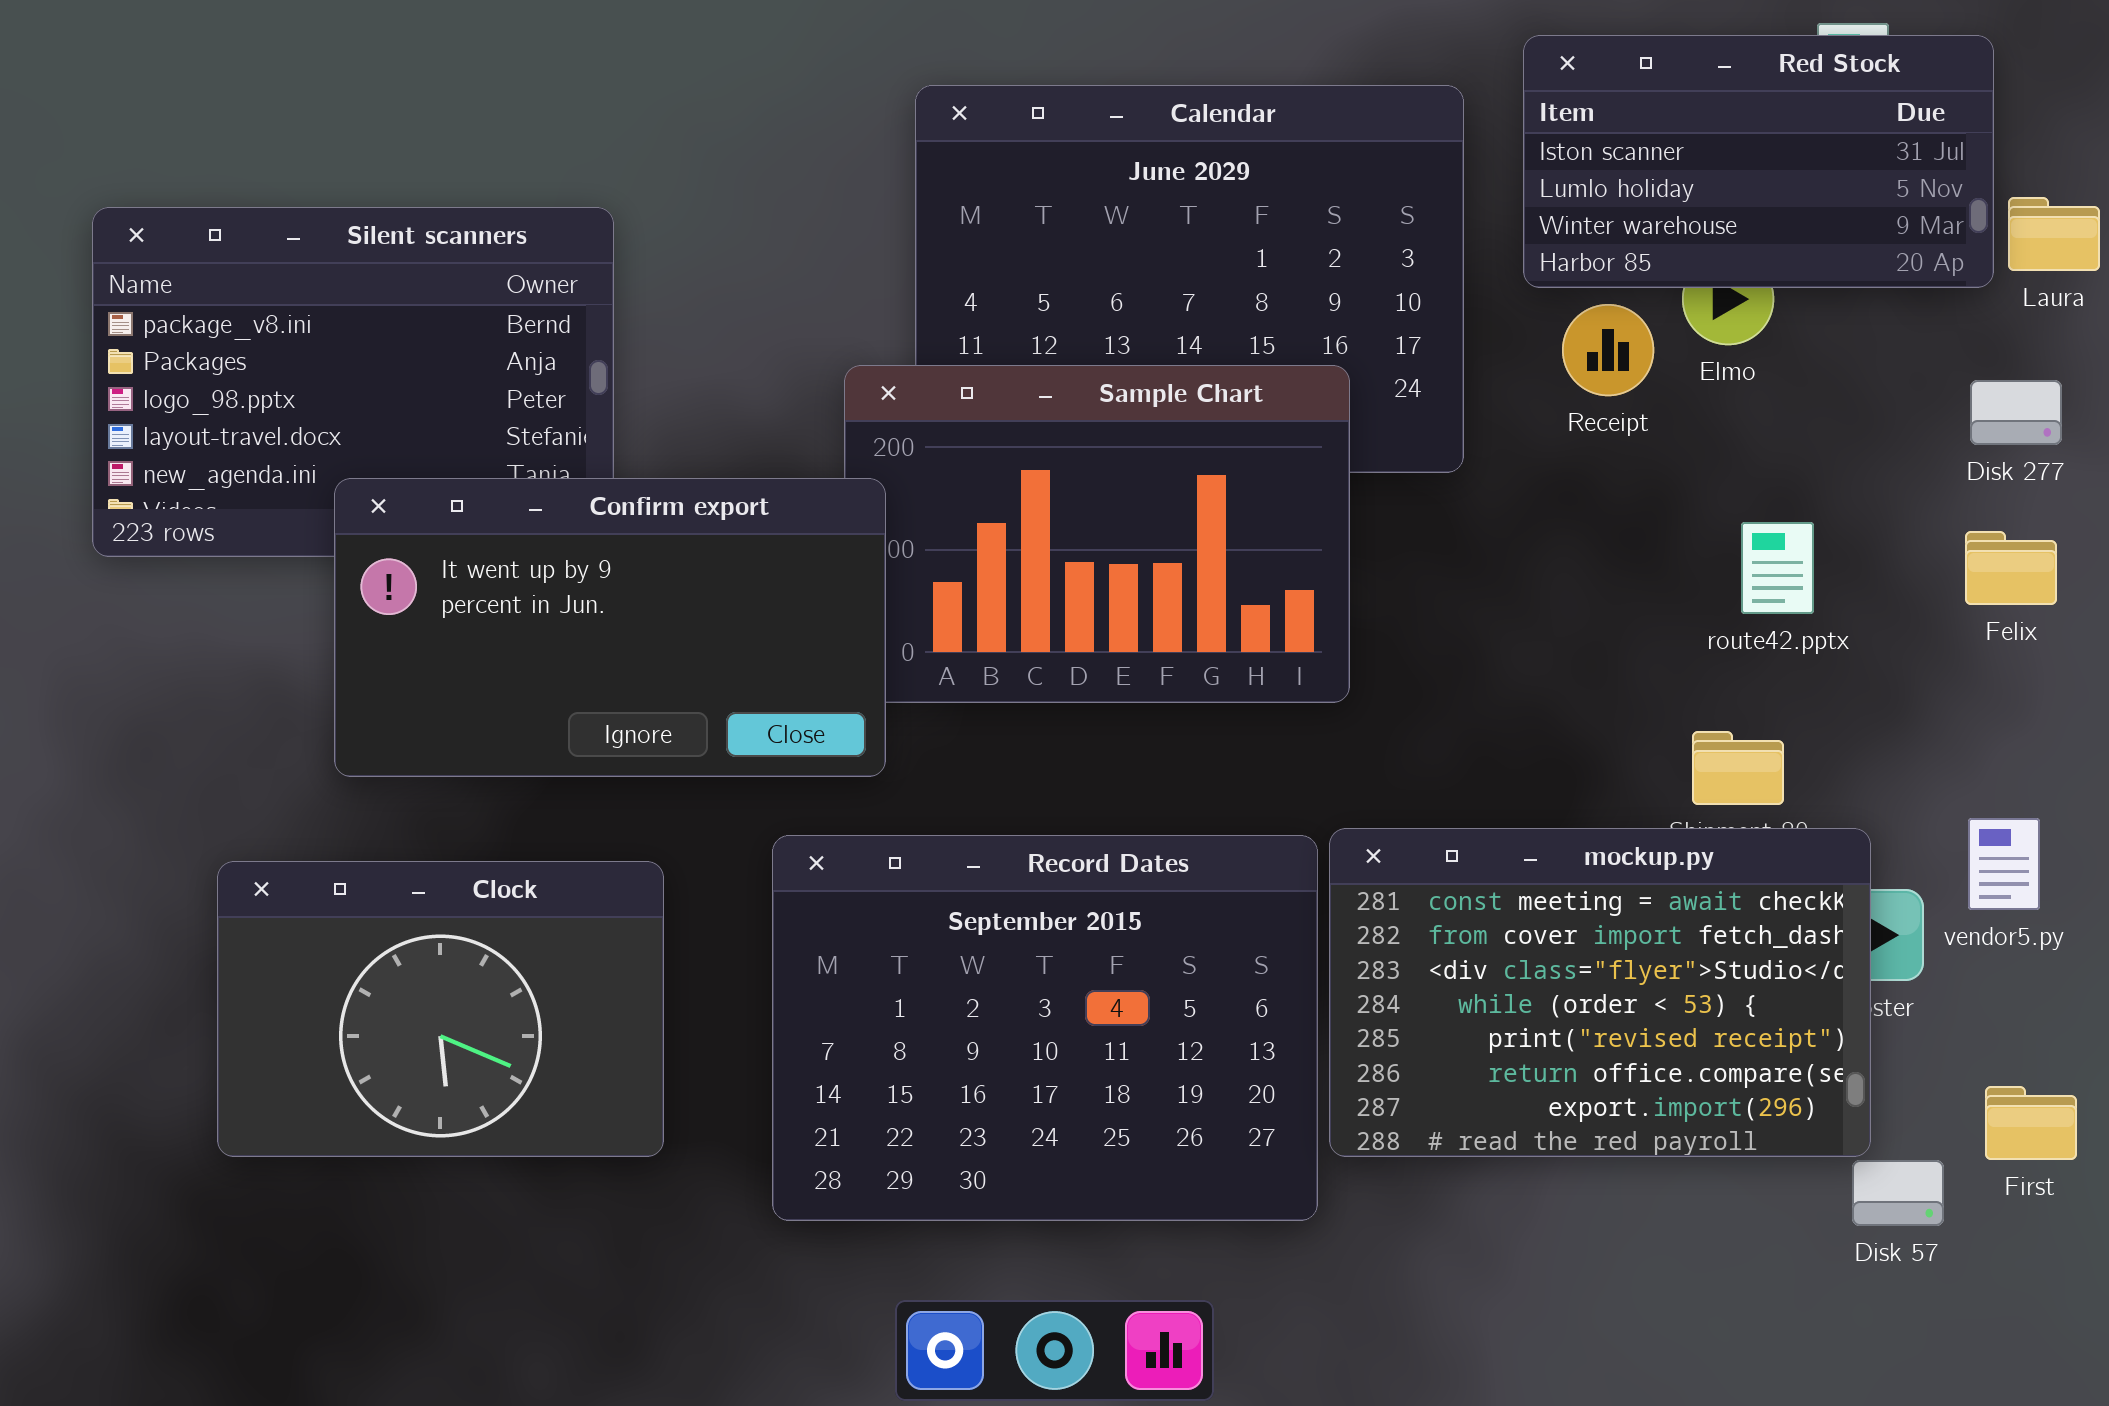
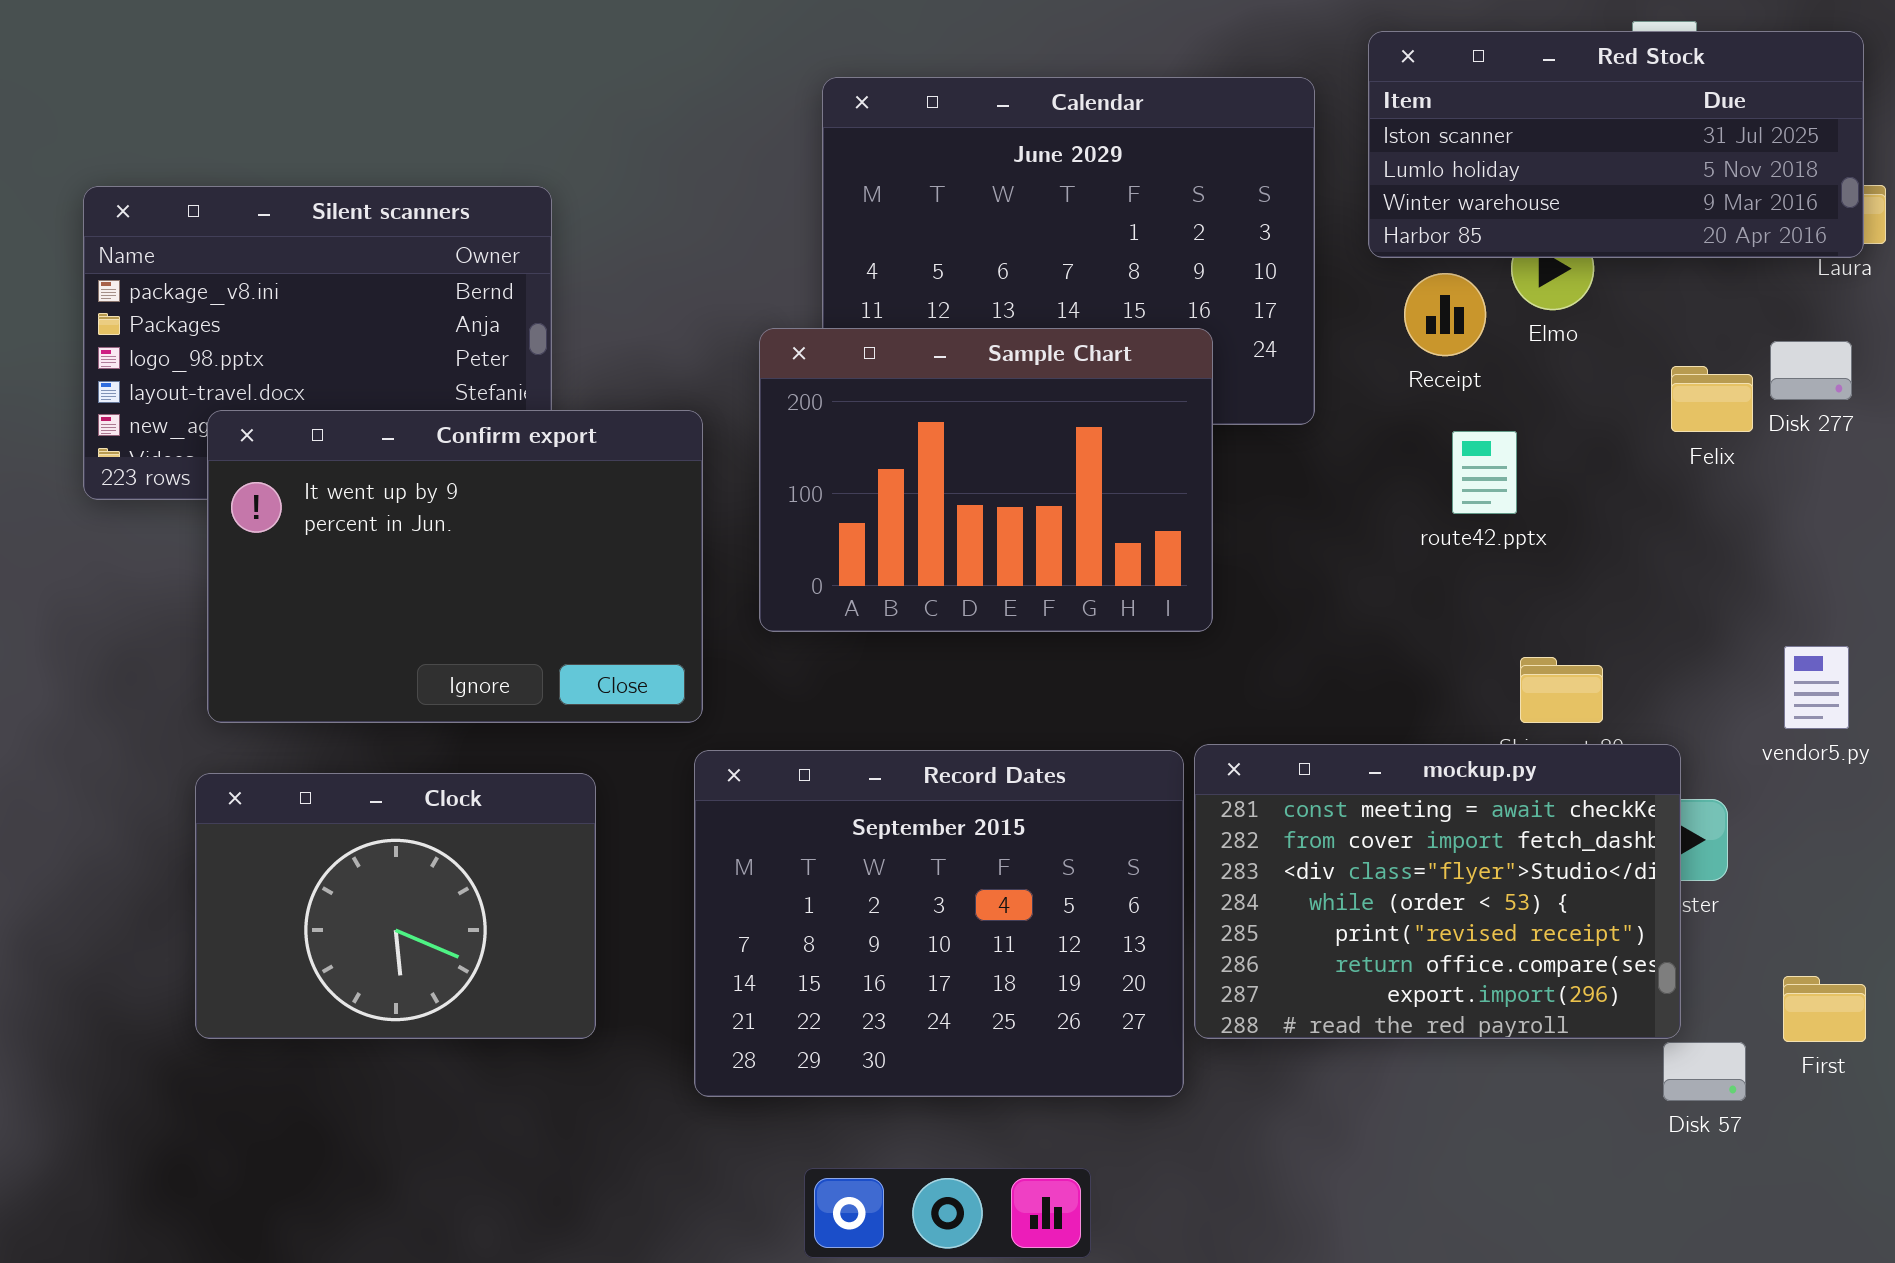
Red Stock: [1523,35,1994,288] -> [1368,31,1864,258], resized
Confirm export: [334,478,886,777] -> [207,410,703,723], moved, resized
route42.pptx: [1741,522,1814,614] -> [1452,431,1517,514], moved
Felix: [1965,531,2057,605] -> [1671,366,1753,432], moved
vendor5.py: [1968,818,2040,910] -> [1784,646,1849,729], moved

